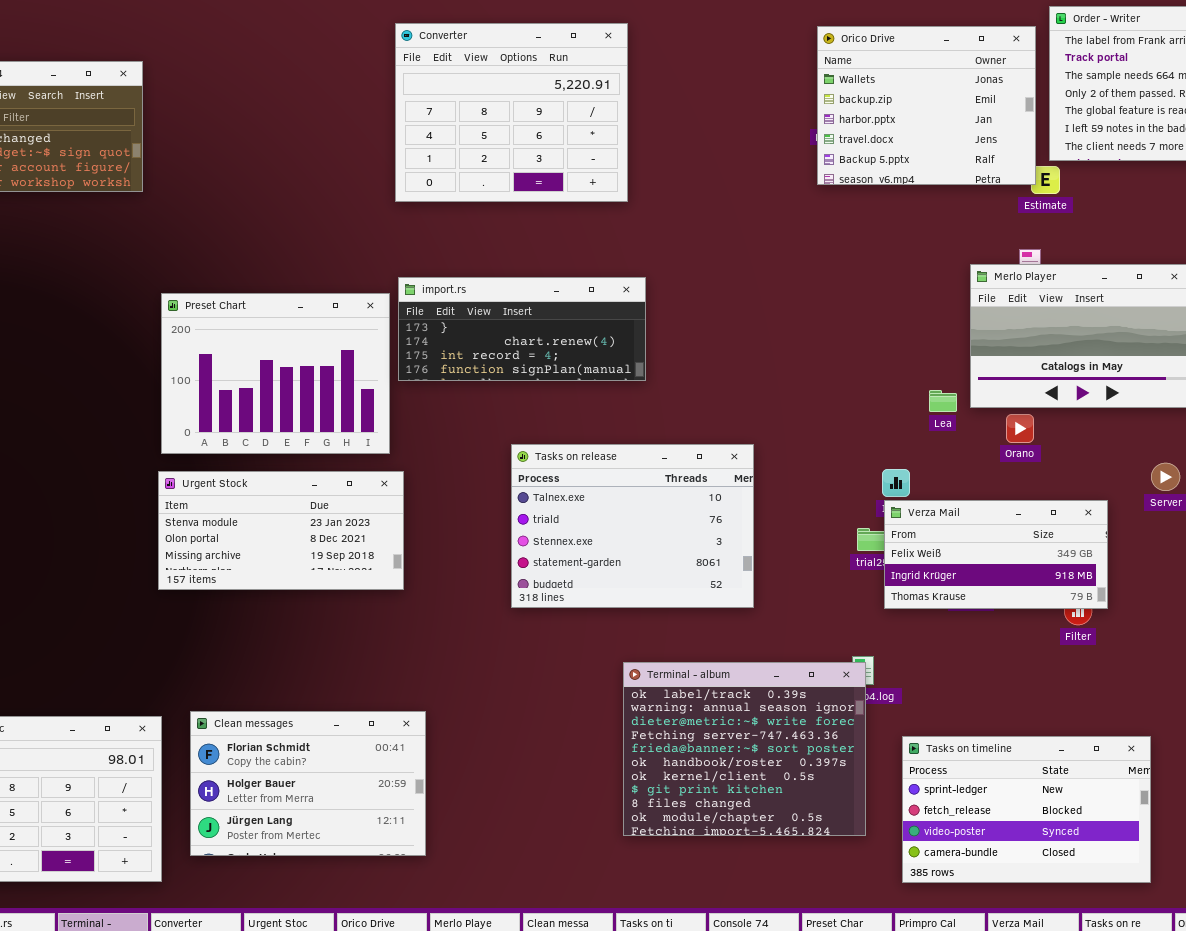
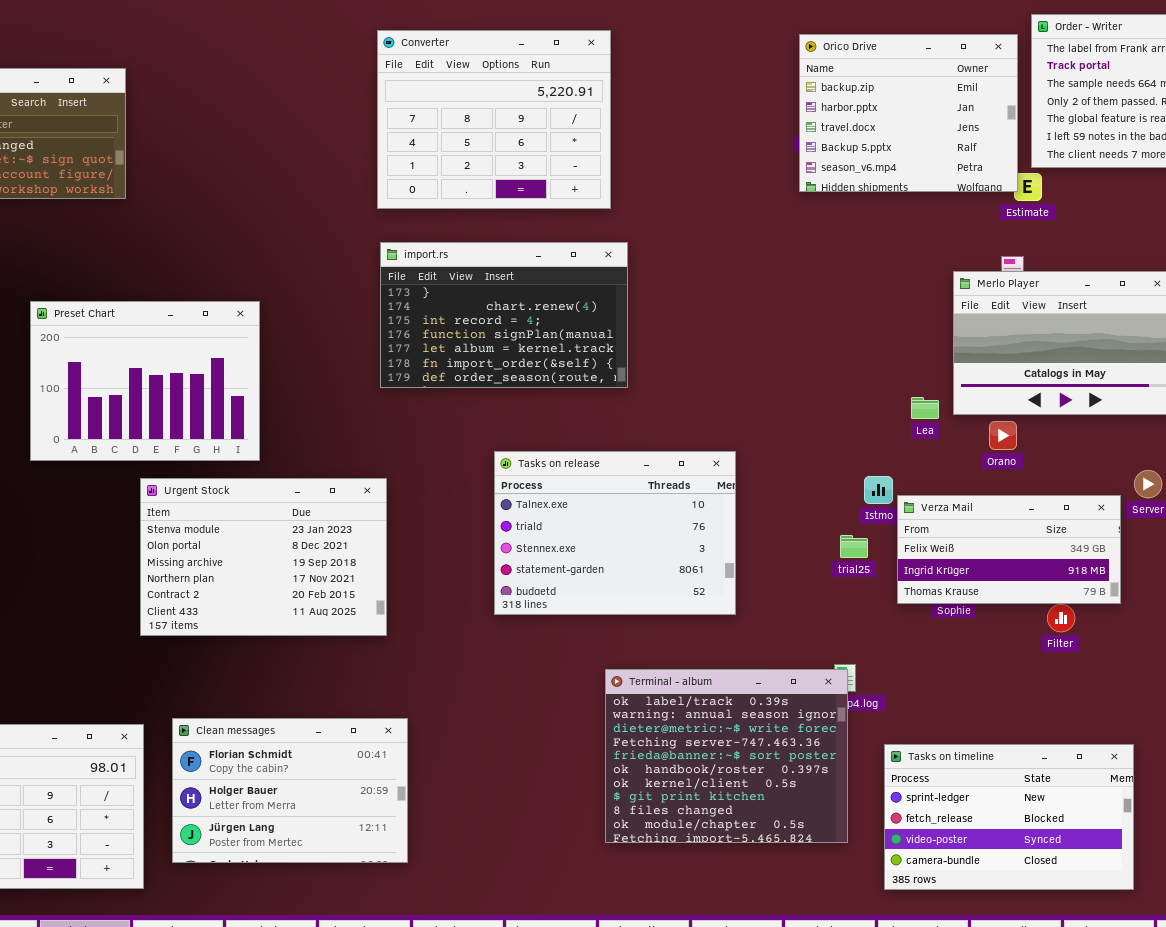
Orico Drive: [817,26,1036,185] -> [799,34,1018,192], scrolled down 1 row
import.rs: [398,277,646,381] -> [380,242,628,388], resized
Preset Chart: [161,293,390,454] -> [30,301,260,461], moved
Urgent Stock: [158,471,404,590] -> [140,478,387,636], resized
Verza Mail: [884,500,1108,609] -> [897,495,1121,604], moved

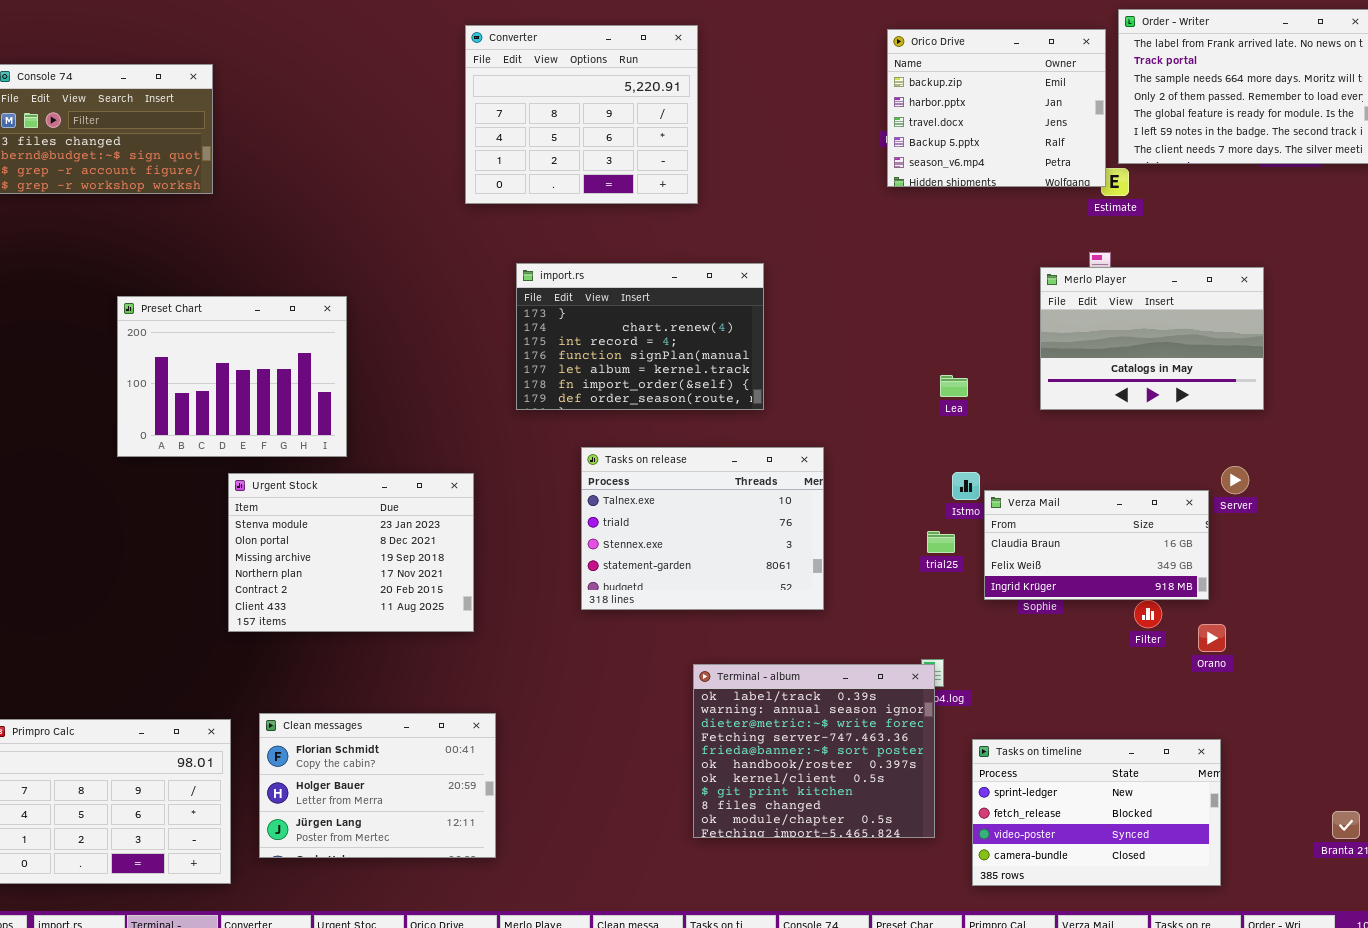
import.rs: [380,242,628,388] -> [516,263,764,410], moved
Lea: [911,397,939,419] -> [940,375,968,397], moved
Orano: [989,421,1017,450] -> [1198,624,1226,652], moved
Verza Mail: [897,495,1121,604] -> [984,490,1209,600], scrolled up 1 row

